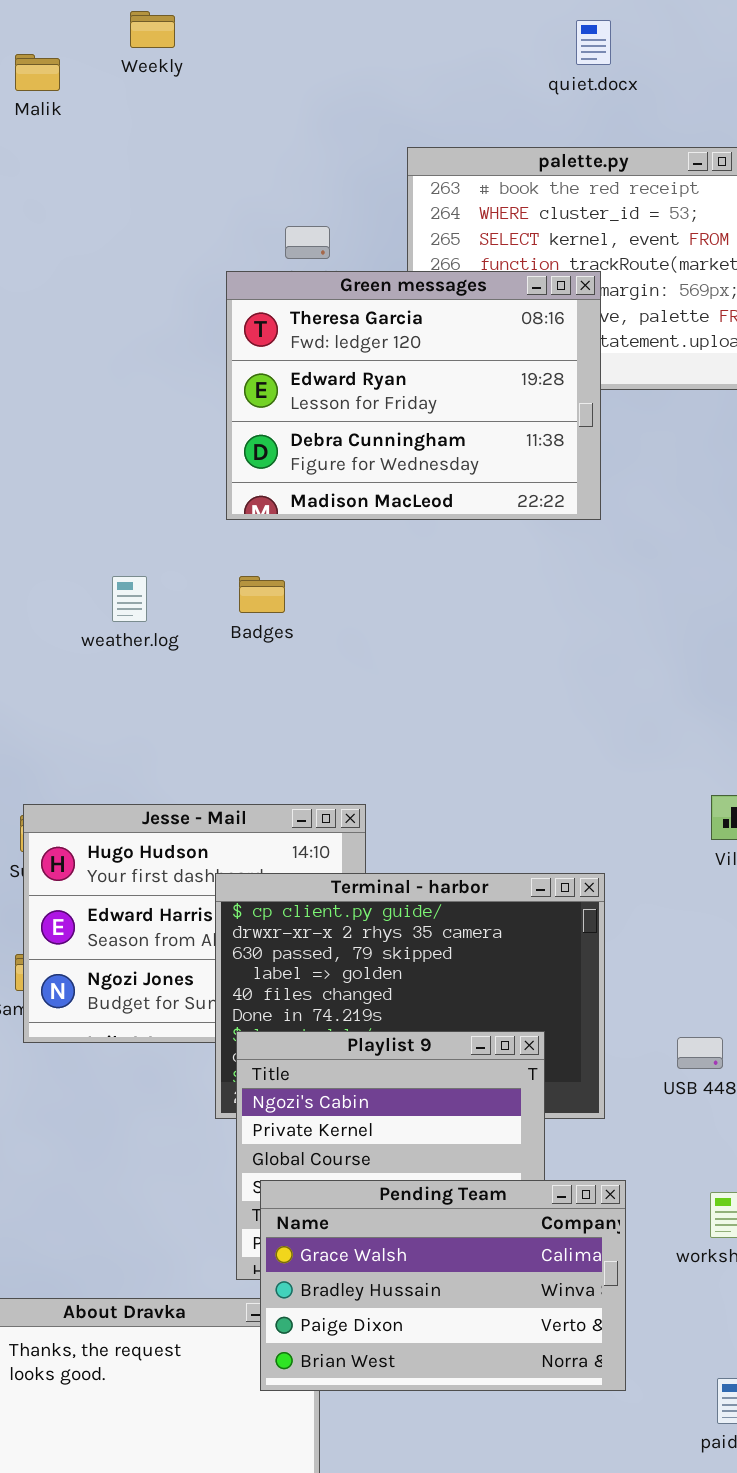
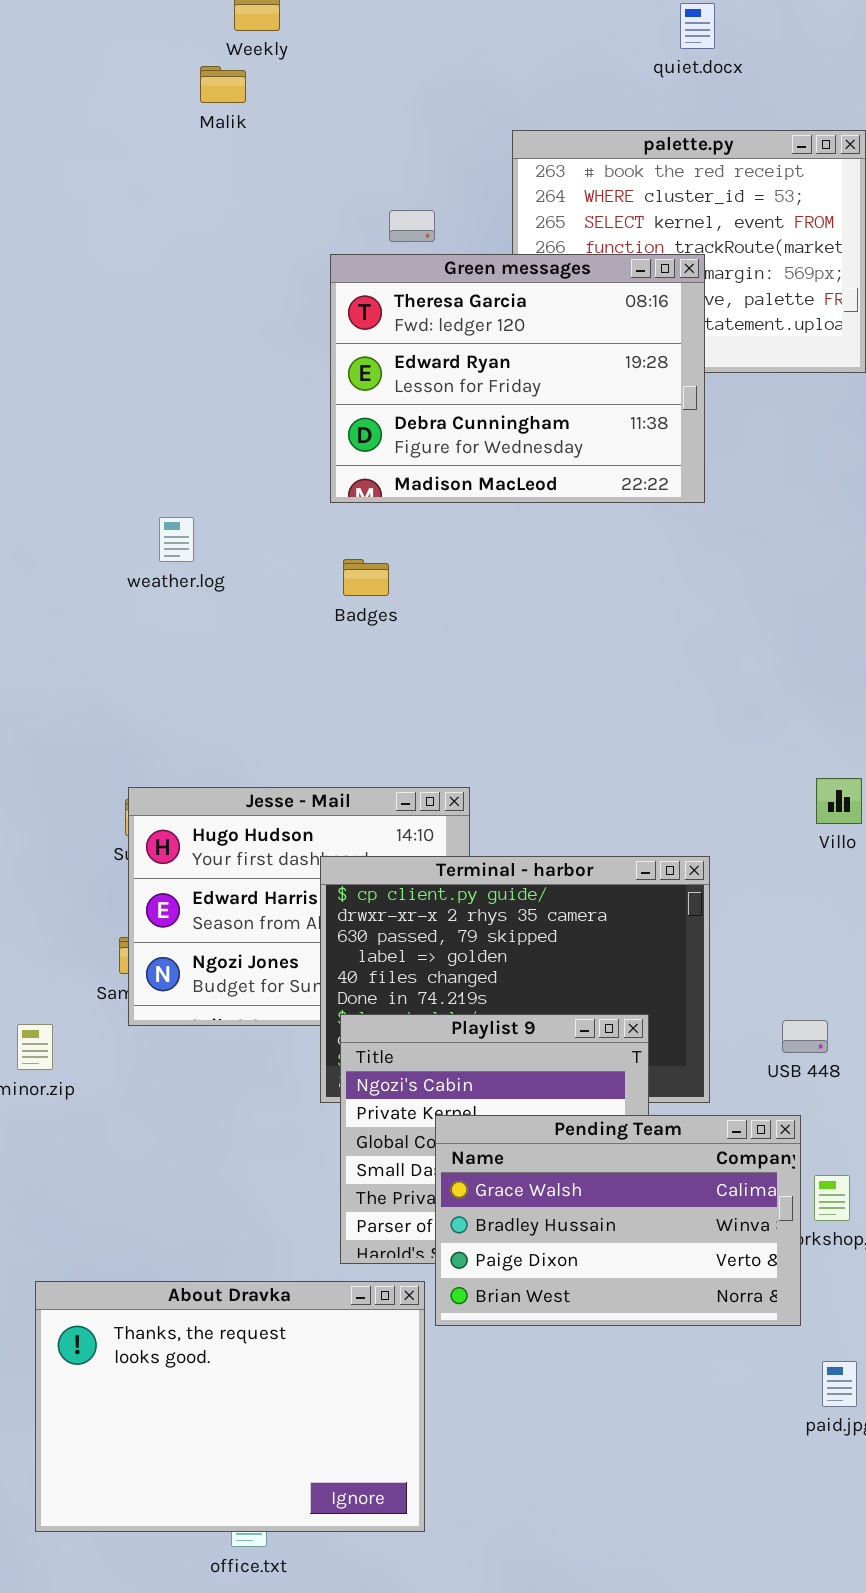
Malik: [15,54,60,91] -> [200,66,246,103], moved
weather.log: [112,576,147,622] -> [159,517,194,562], moved
Pending Team: [260,1180,626,1391] -> [435,1115,801,1326], moved

